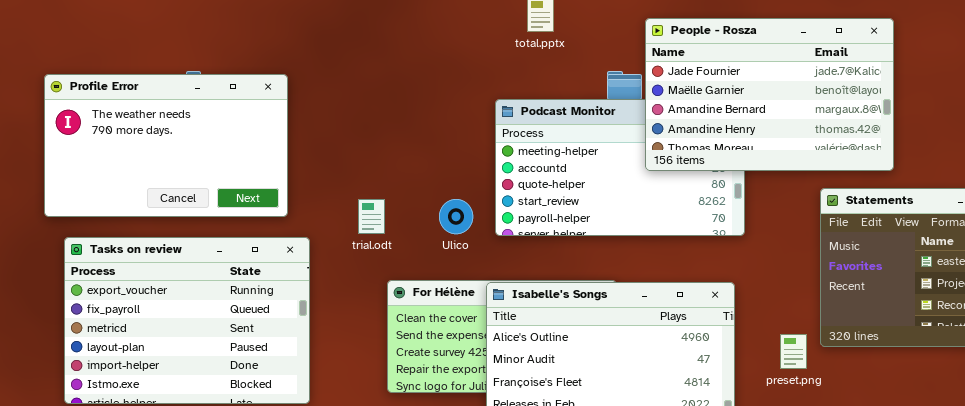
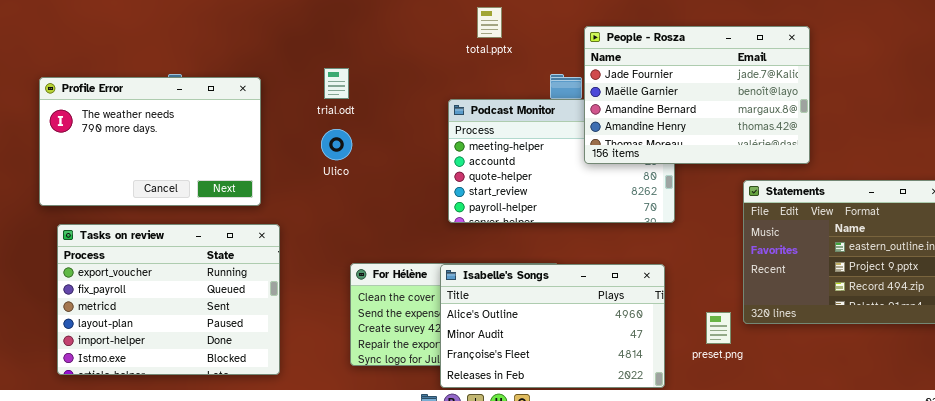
trial.odt: [358,199,385,234] -> [324,68,349,99], moved
Ulico: [439,199,473,234] -> [321,129,352,160], moved

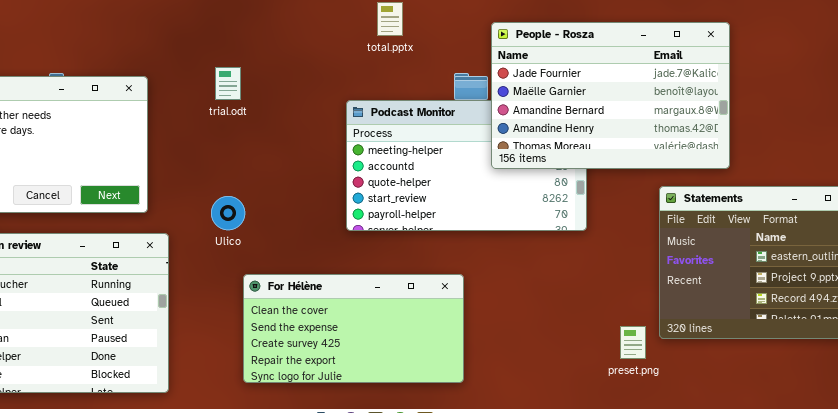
Ulico: [321,129,352,160] -> [211,196,245,230], moved
Isabelle's Songs: [440,264,665,388] -> none, closed

